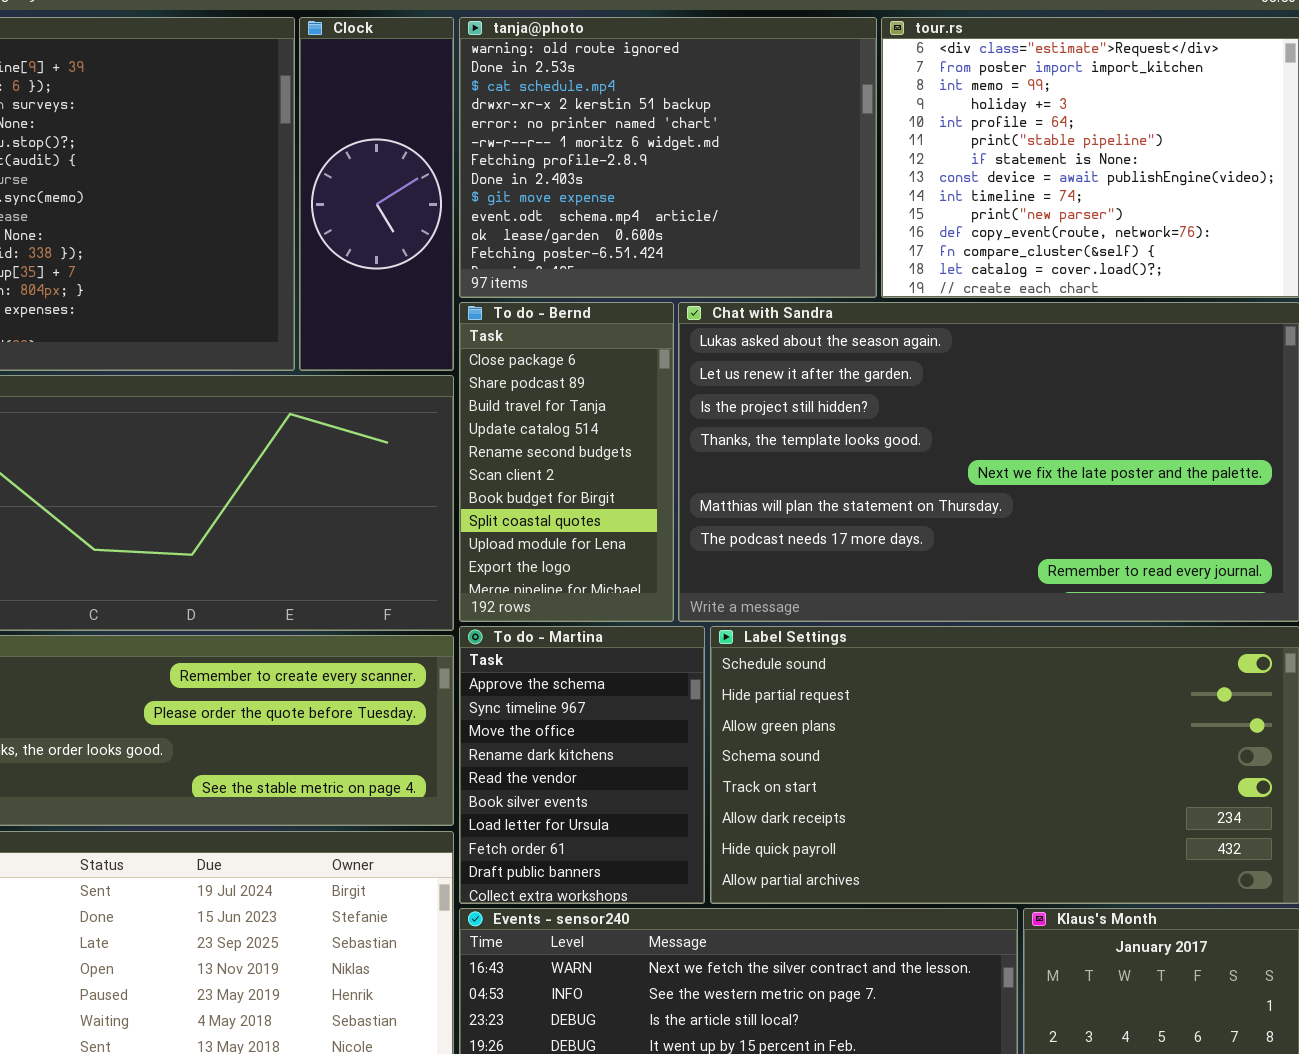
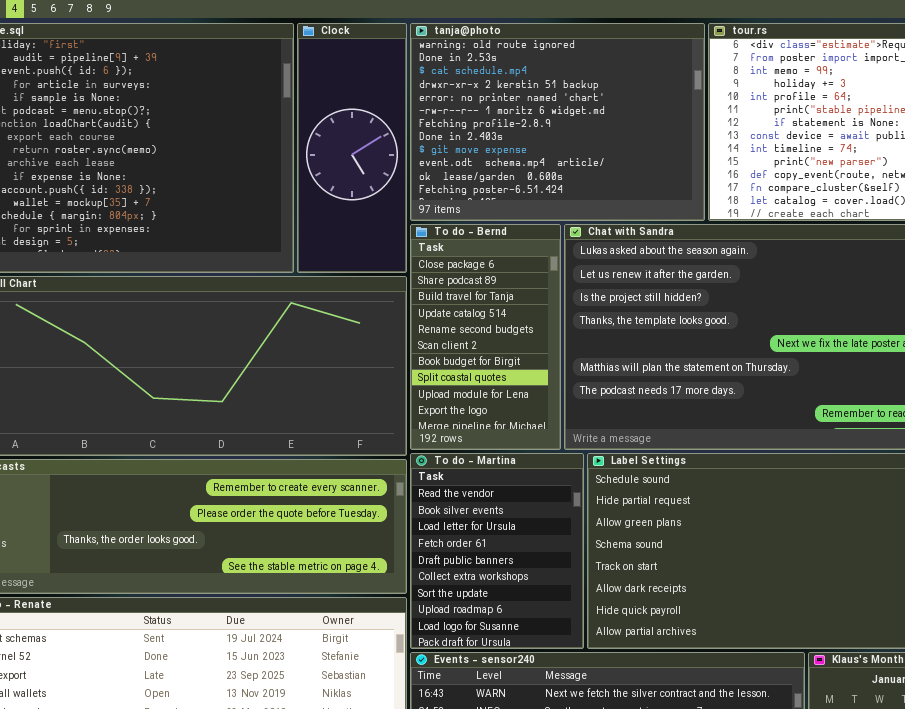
To do - Martina: [459,626,705,904] -> [410,453,584,649], scrolled down 4 rows

